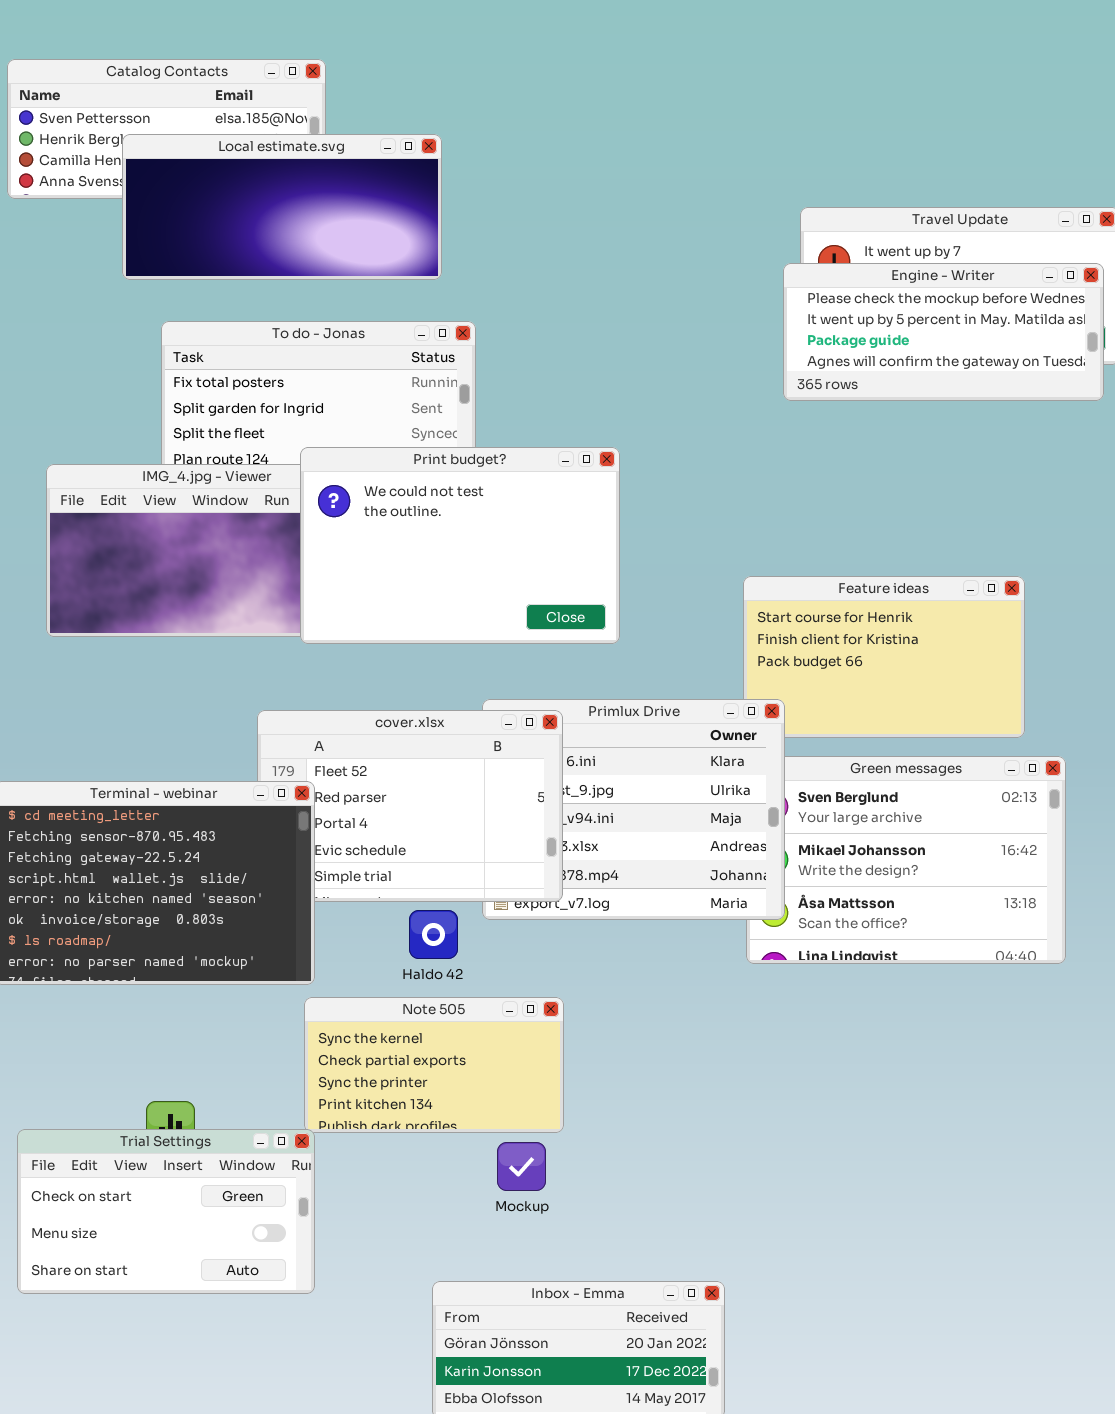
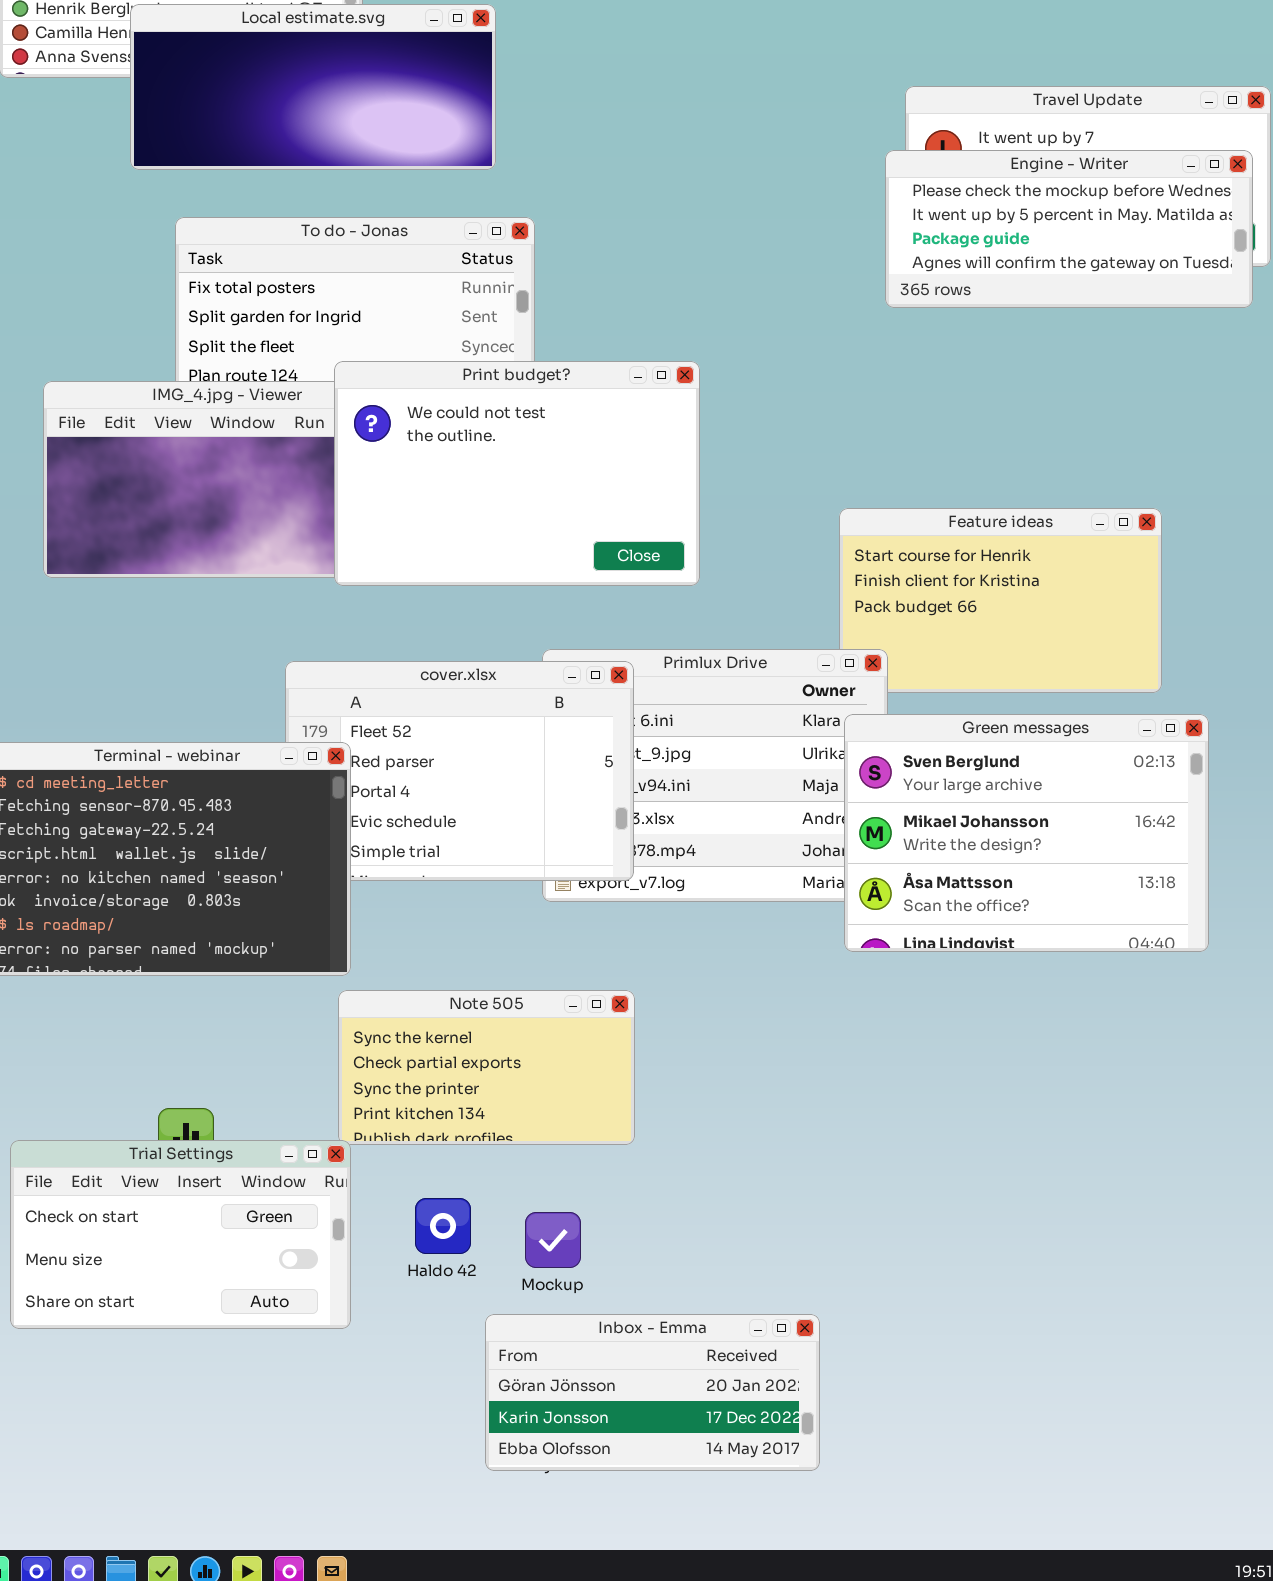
Green messages: [746,756,1066,964] -> [844,714,1209,952], raised
Haldo 42: [409,910,458,959] -> [415,1198,471,1254], moved
Mockup: [497,1142,546,1191] -> [525,1212,581,1268], moved

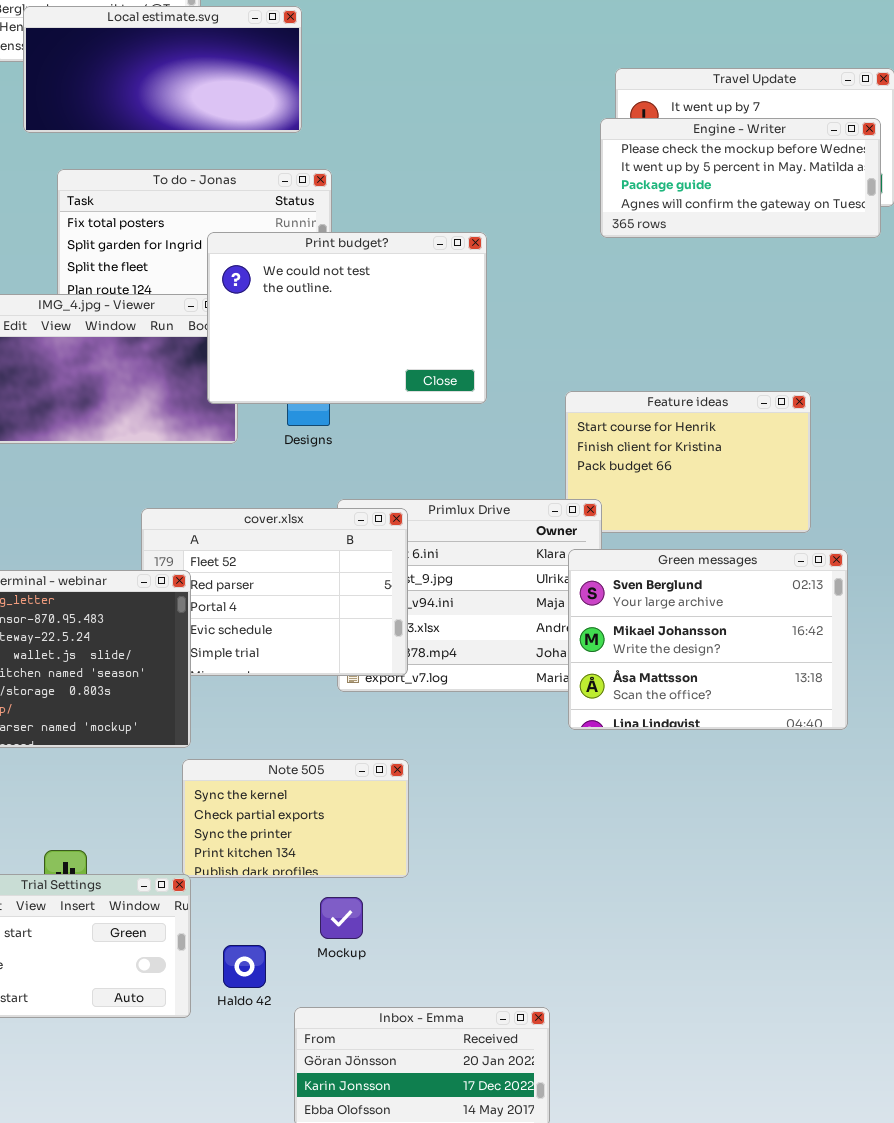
Print budget?: [334,361,700,586] -> [207,232,487,404], moved
Haldo 42: [415,1198,471,1254] -> [223,945,266,988], moved
Mockup: [525,1212,581,1268] -> [320,897,363,939], moved

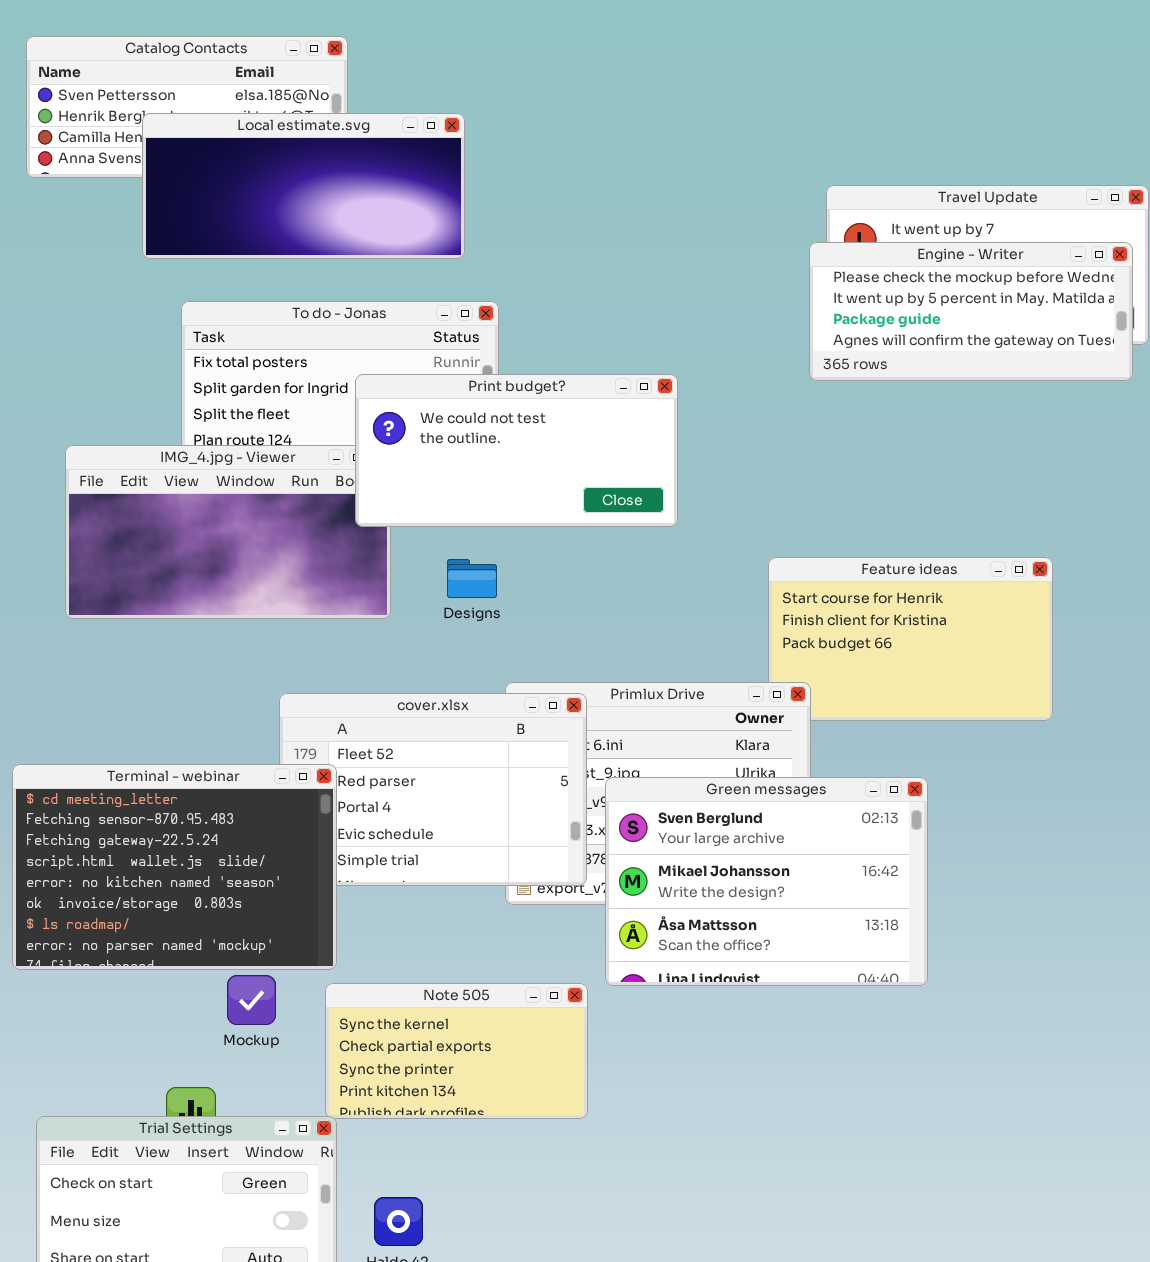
Print budget?: [207,232,487,404] -> [355,374,678,527], resized
Green messages: [568,549,848,730] -> [605,777,928,986], moved
Mockup: [320,897,363,939] -> [227,975,276,1025], moved

